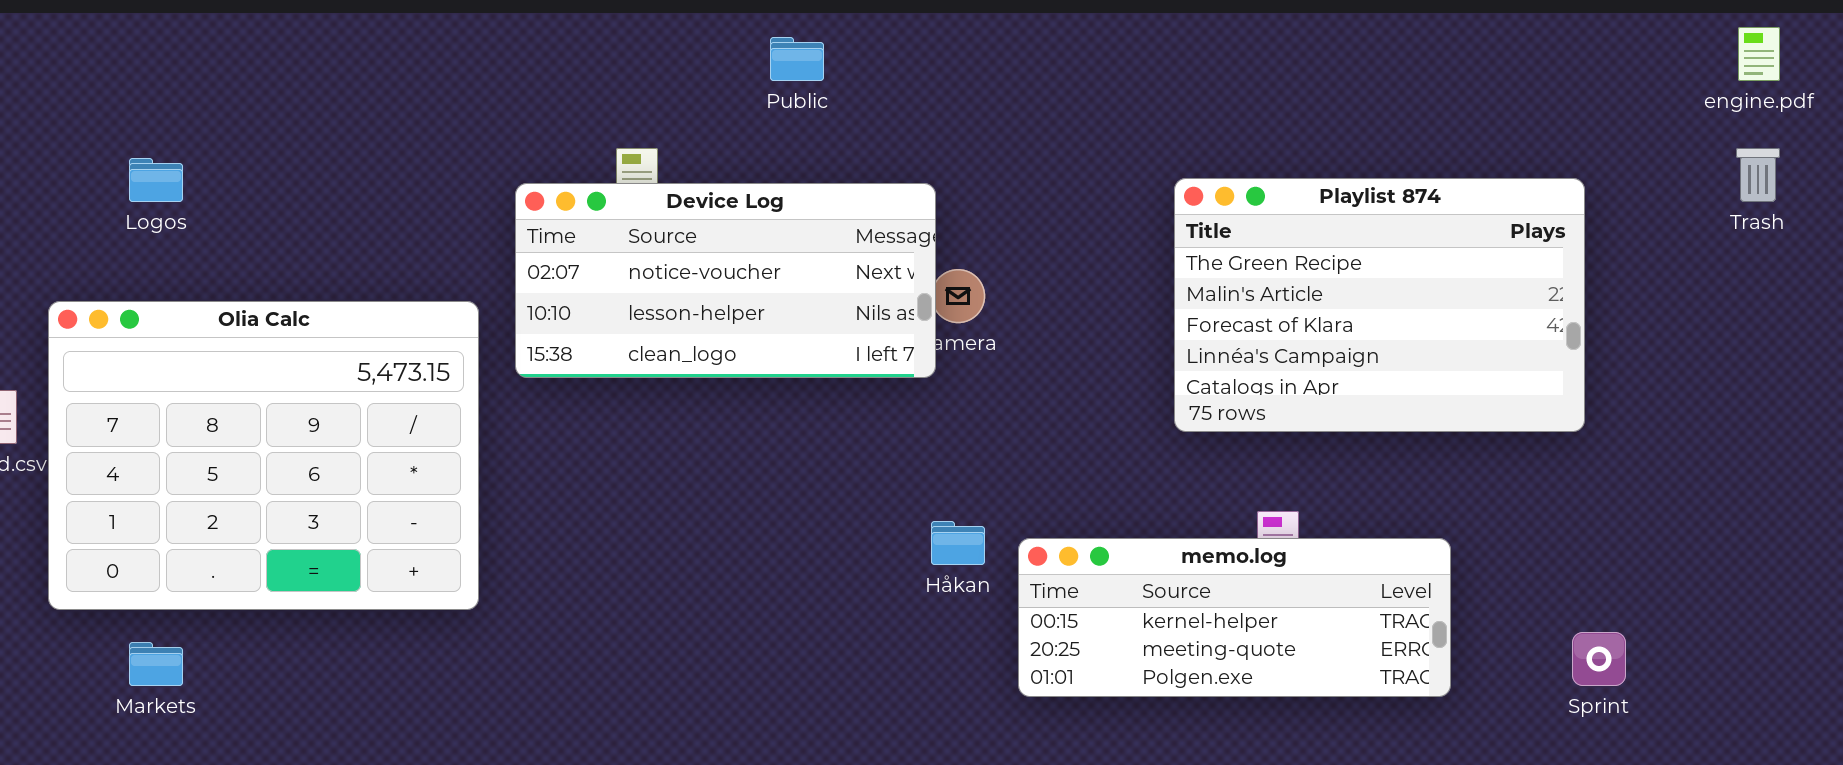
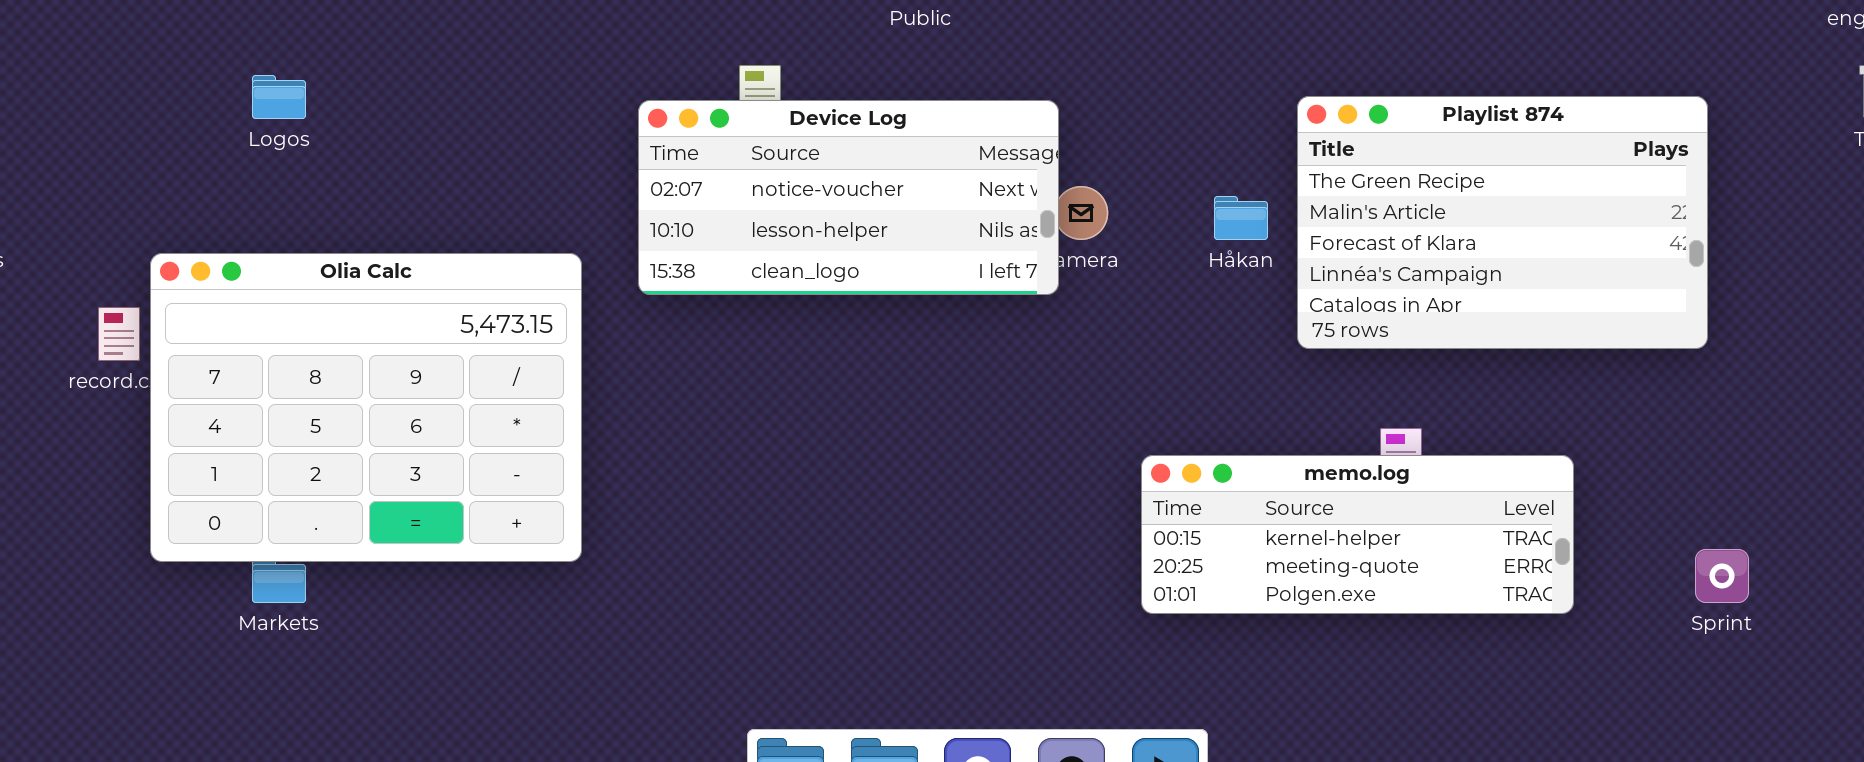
Olia Calc: [48,301,479,610] -> [150,253,582,562], moved
Håkan: [931,521,985,565] -> [1214,196,1268,240], moved

